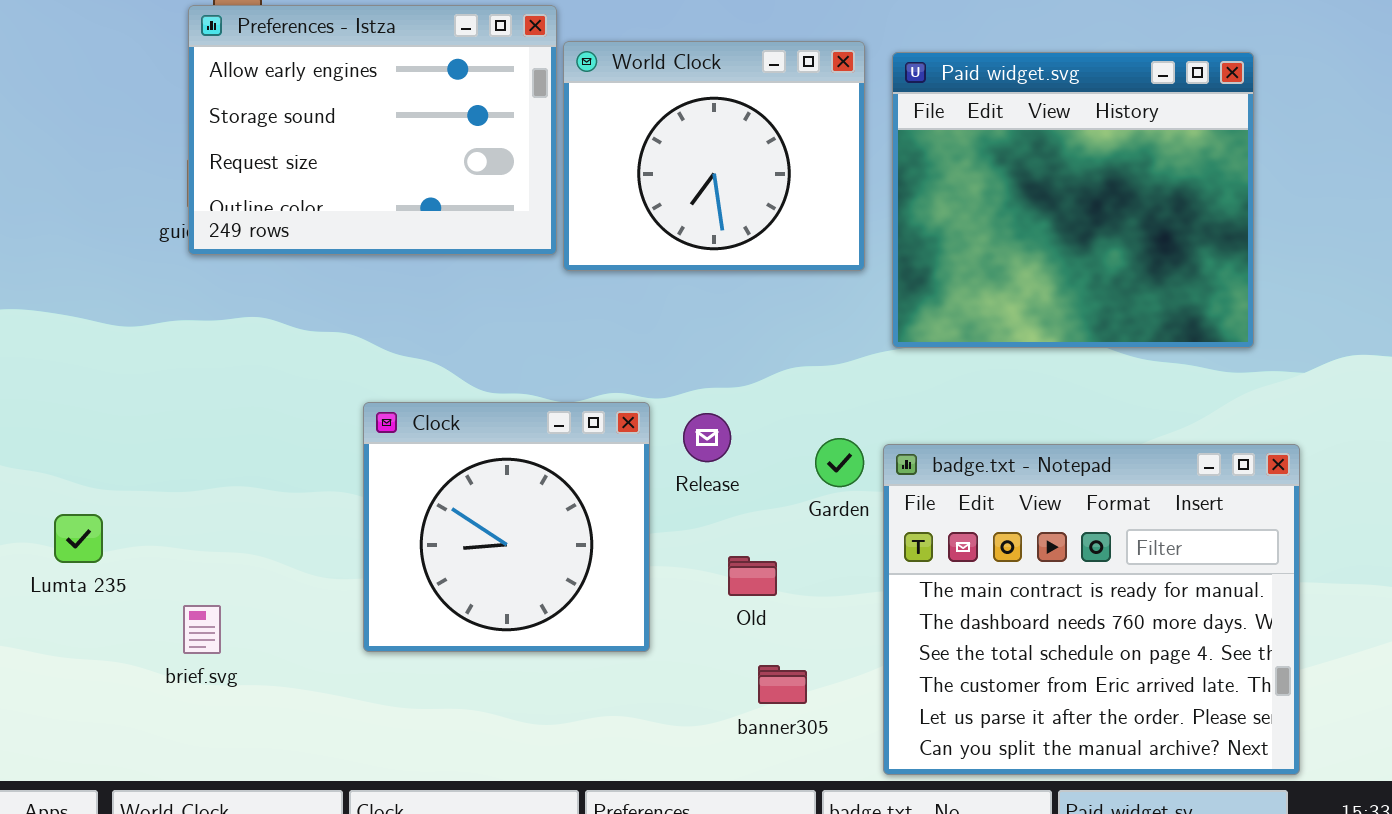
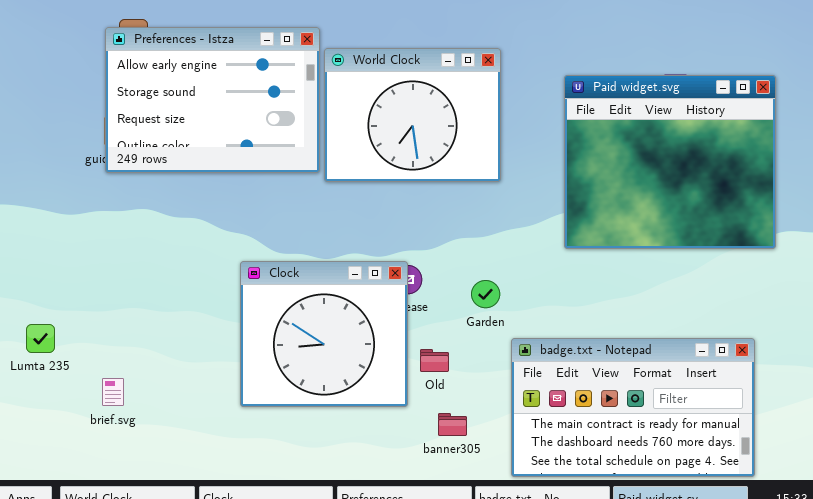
Paid widget.svg: [892,52,1254,348] -> [564,75,776,249], moved
Clock: [363,402,650,652] -> [240,261,408,407], moved
badge.txt - Notepad: [883,444,1300,775] -> [511,338,755,477], resized

